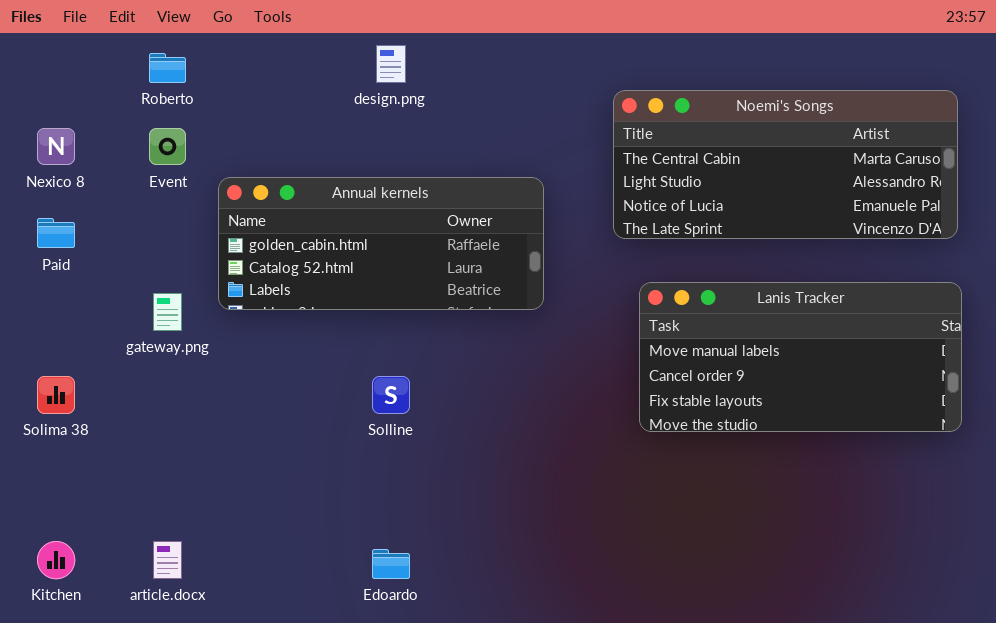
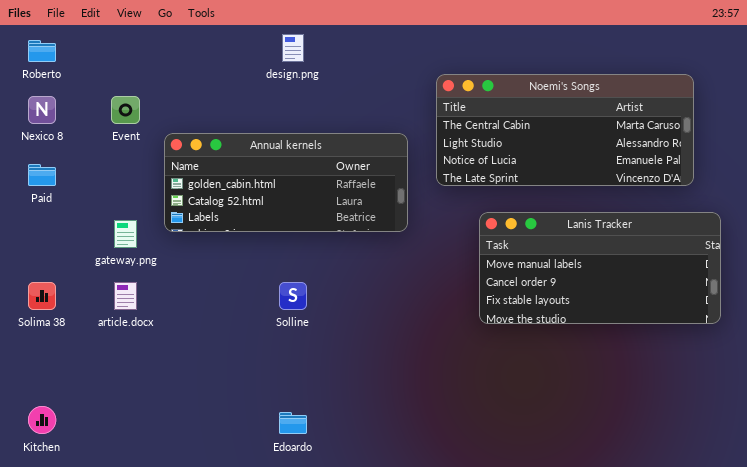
Roberto: [149,53,186,83] -> [28,40,56,62], moved
Noemi's Songs: [613,90,958,239] -> [436,74,694,186], moved
article.docx: [153,541,182,579] -> [114,282,137,310], moved

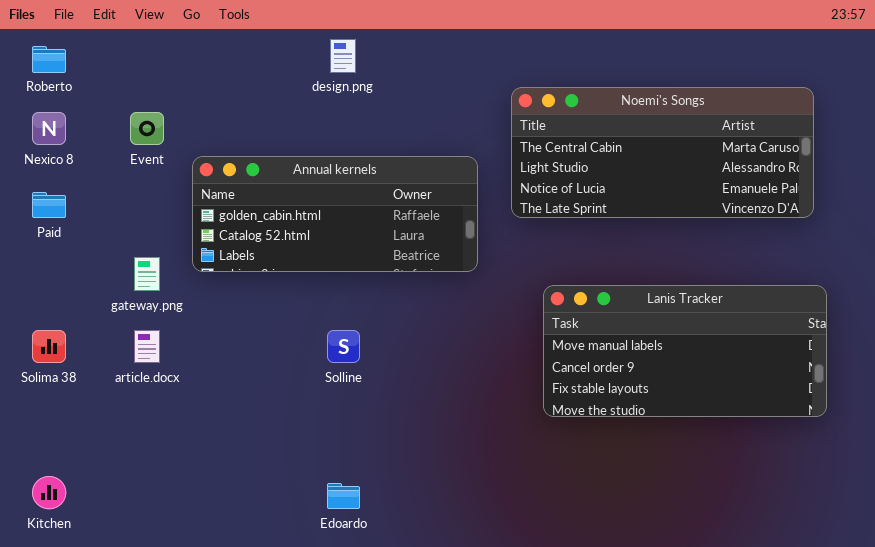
Lanis Tracker: [479,212,721,324] -> [543,285,827,417], moved

